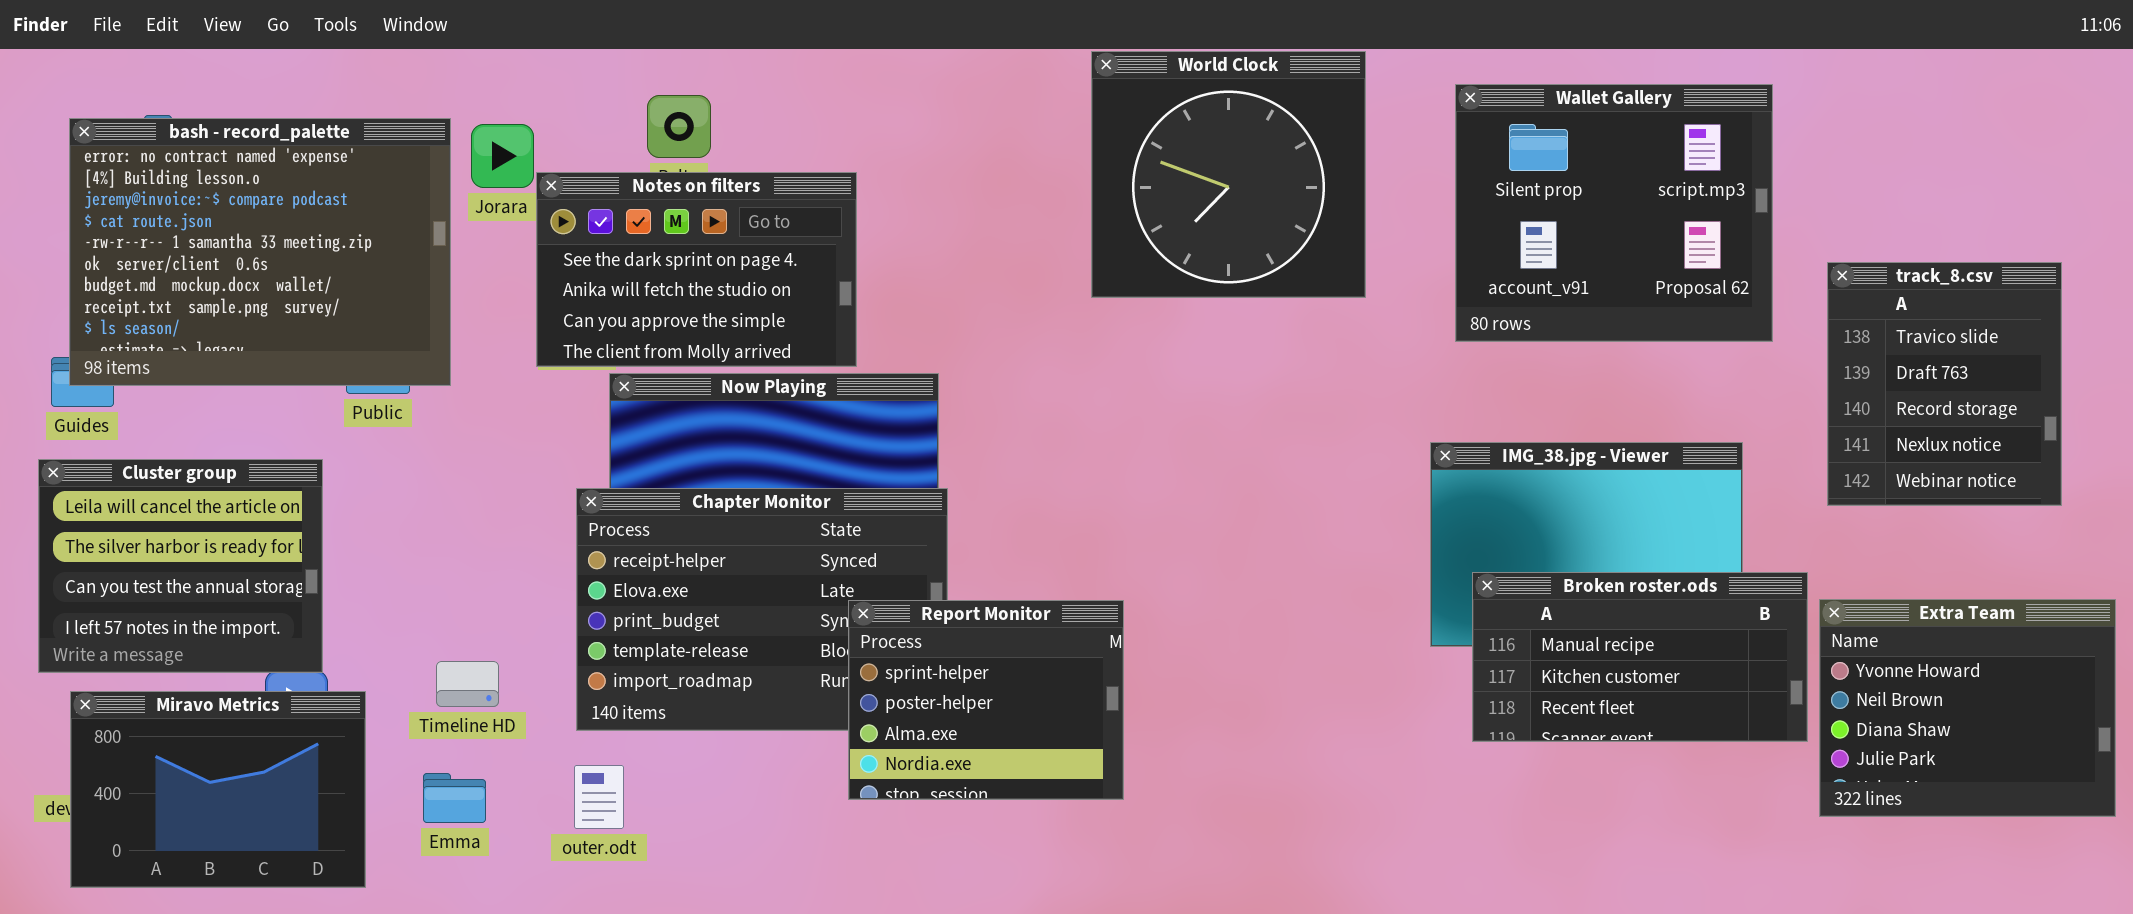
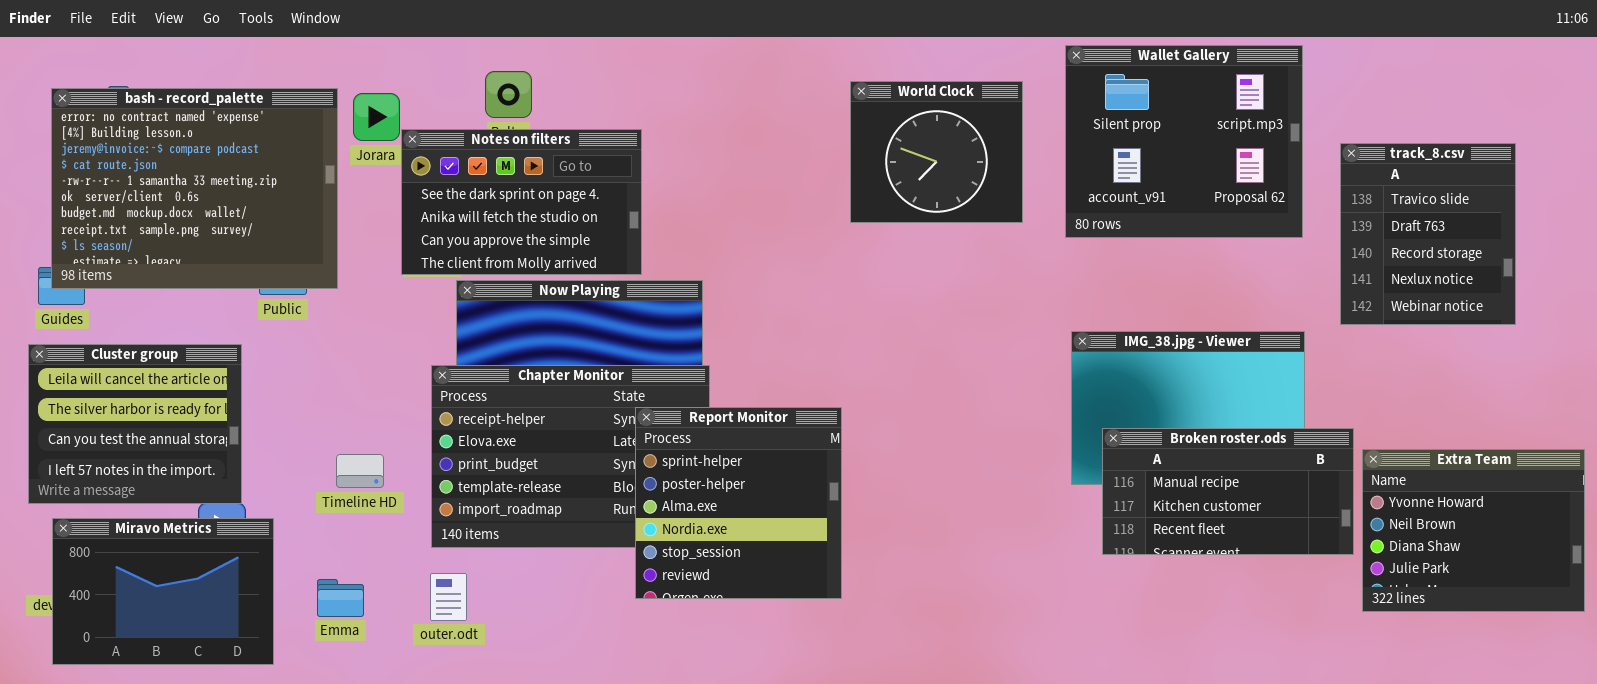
World Clock: [1091,51,1366,298] -> [850,81,1023,223], resized
Wallet Gallery: [1455,84,1773,342] -> [1065,45,1303,238], moved
track_8.csv: [1827,262,2062,506] -> [1340,143,1516,325], moved
Report Monitor: [848,600,1124,800] -> [635,407,842,599], resized
Timeline HD: [436,661,499,707] -> [336,454,384,488], moved

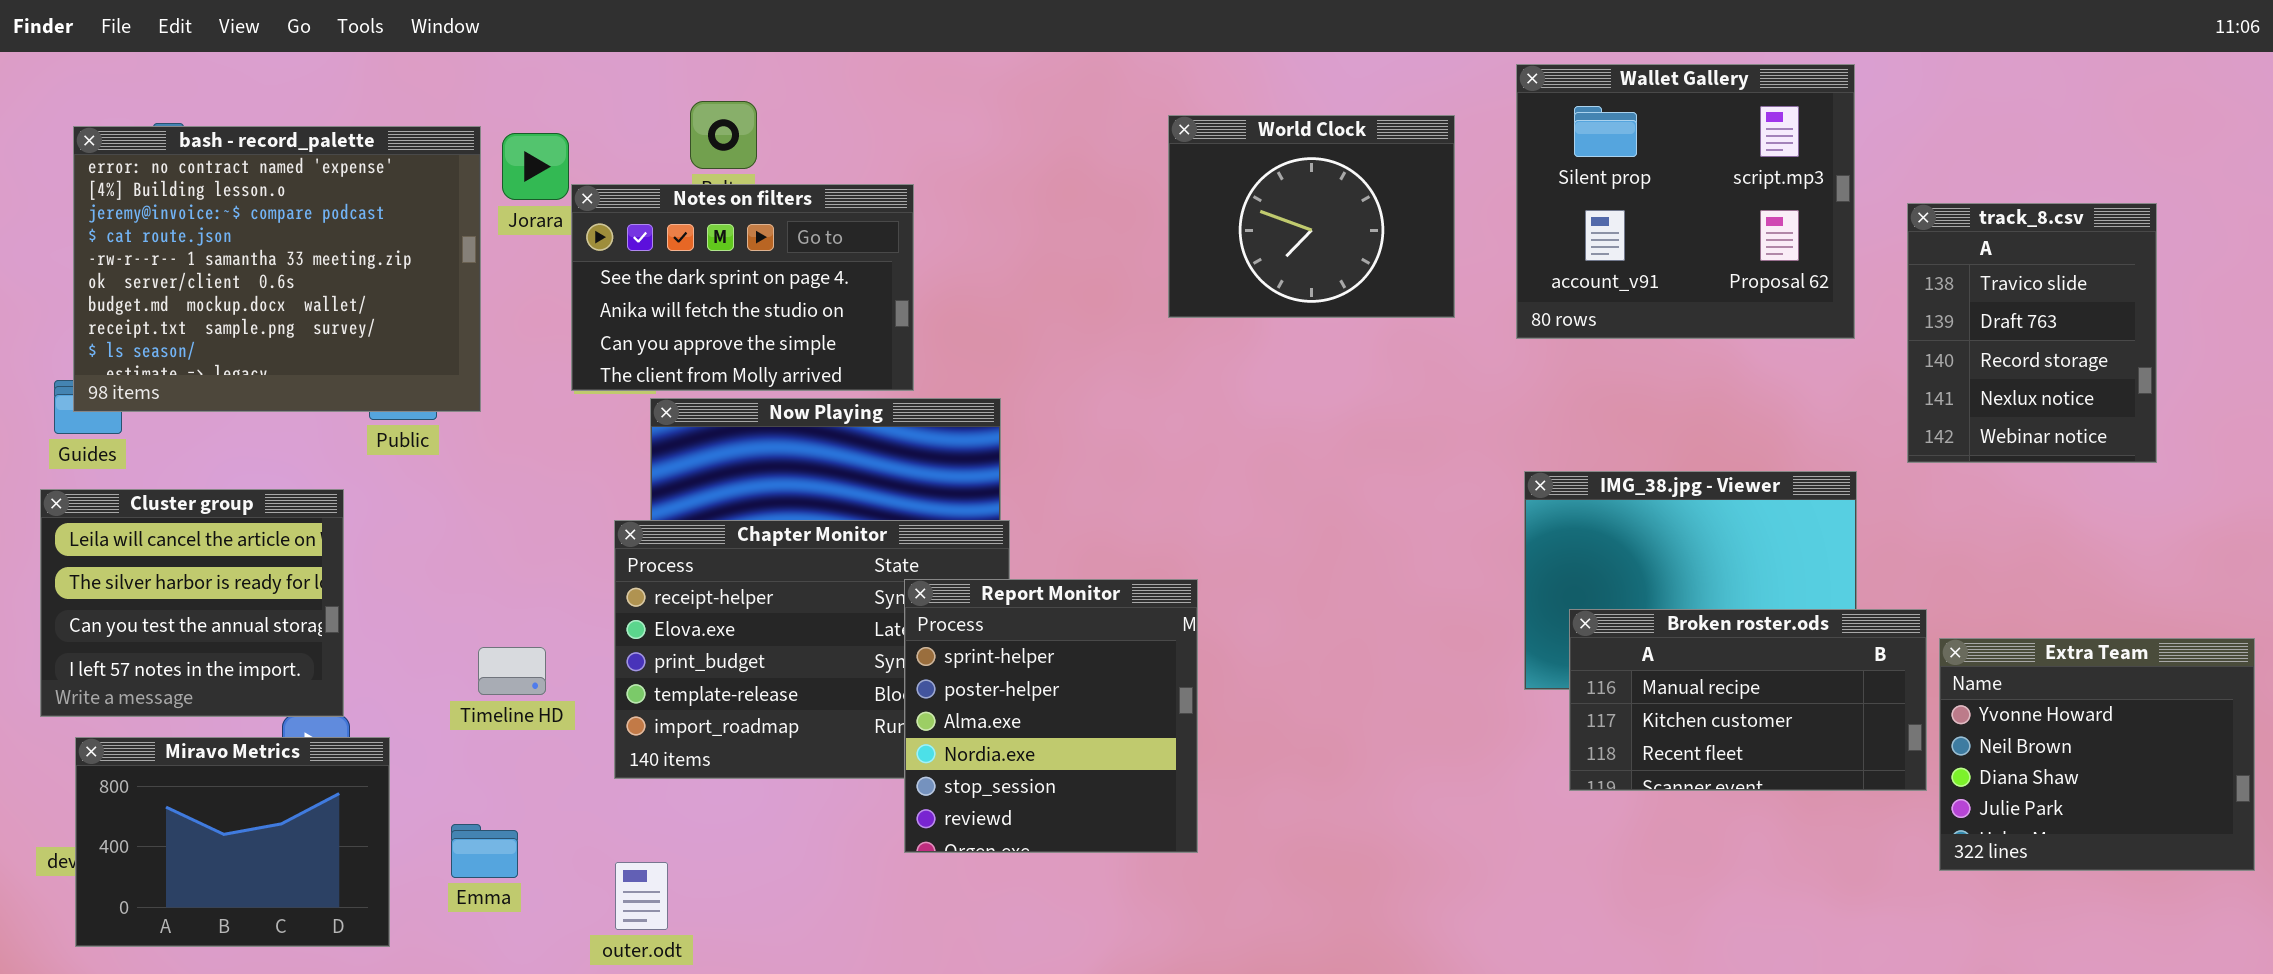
World Clock: [850,81,1023,223] -> [1168,115,1455,318], resized
outer.odt: [430,573,467,621] -> [615,862,668,930], moved

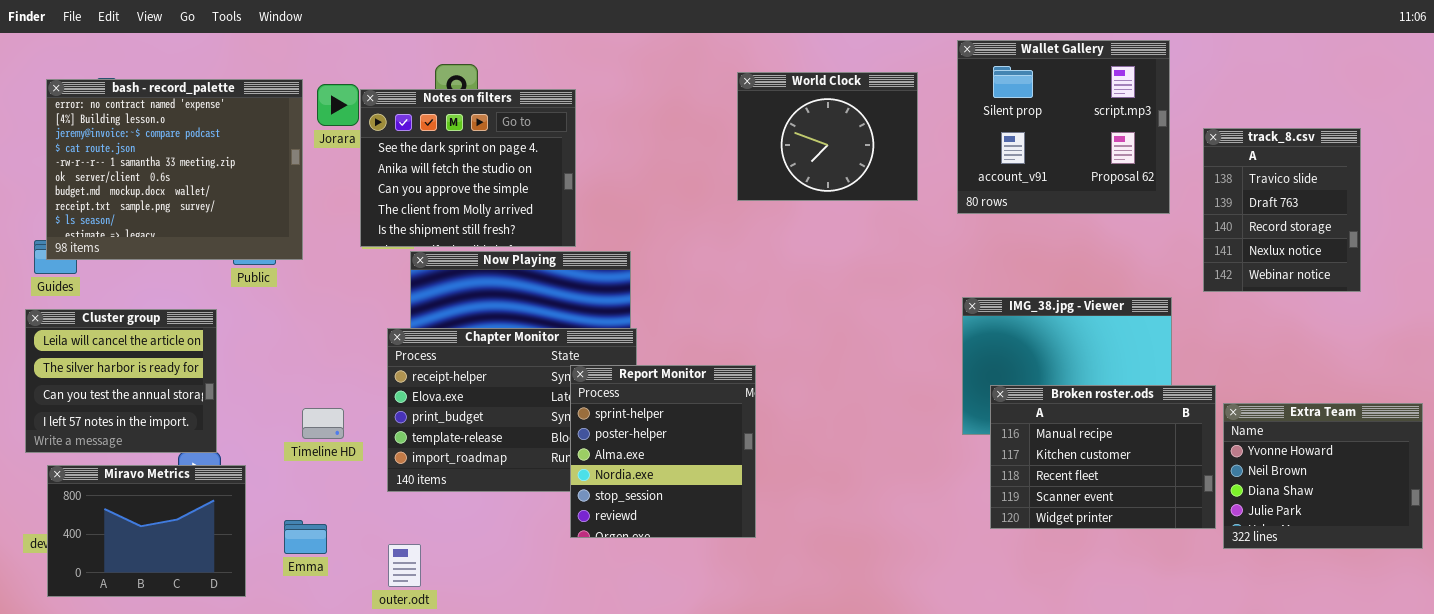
Notes on filters: [571,184,914,391] -> [360,89,576,247], resized
Broken roster.ods: [1569,609,1927,791] -> [990,385,1216,529], resized

